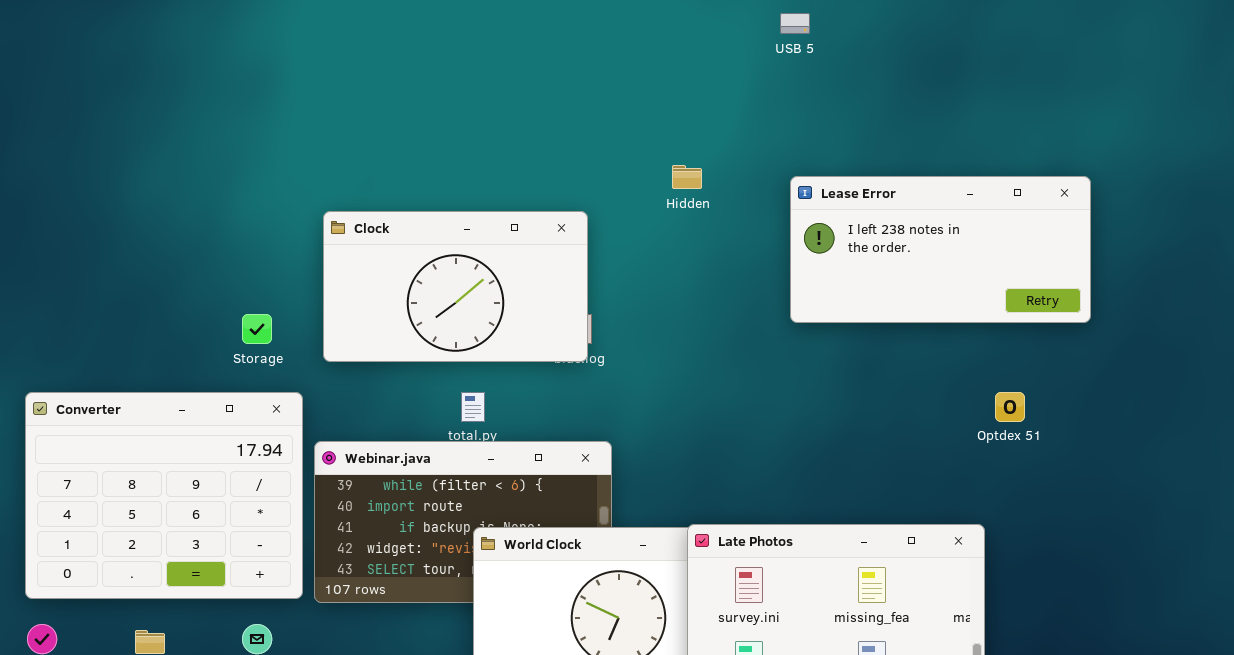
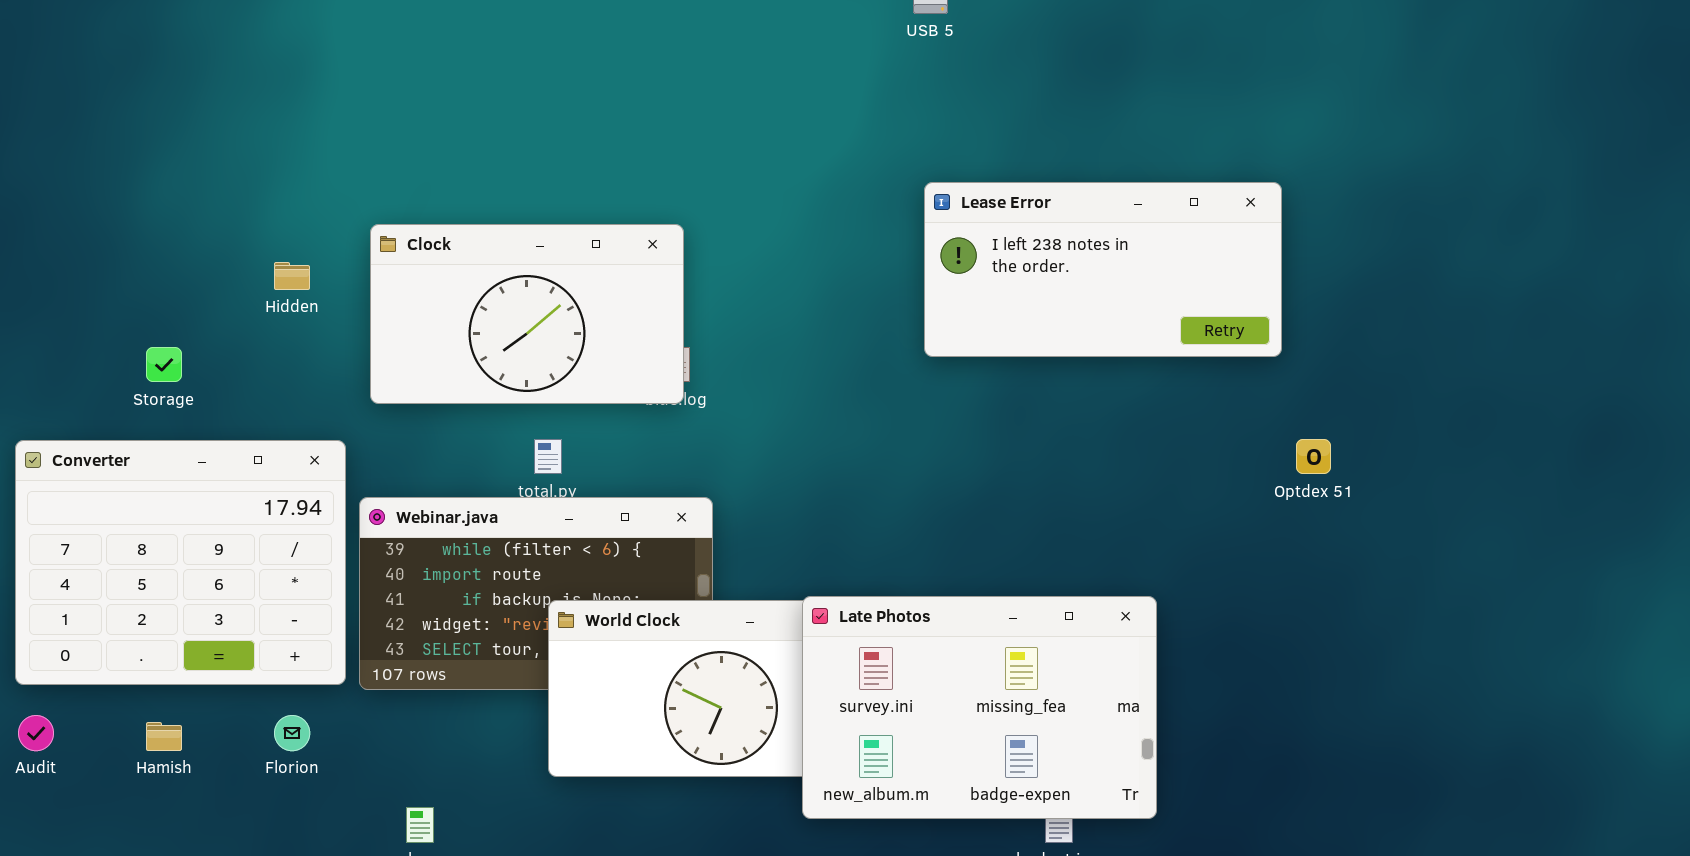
Hidden: [672,165,702,189] -> [274,262,310,290], moved
Storage: [242,314,272,344] -> [146,347,182,382], moved
Optdex 51: [995,392,1025,422] -> [1296,439,1331,474], moved

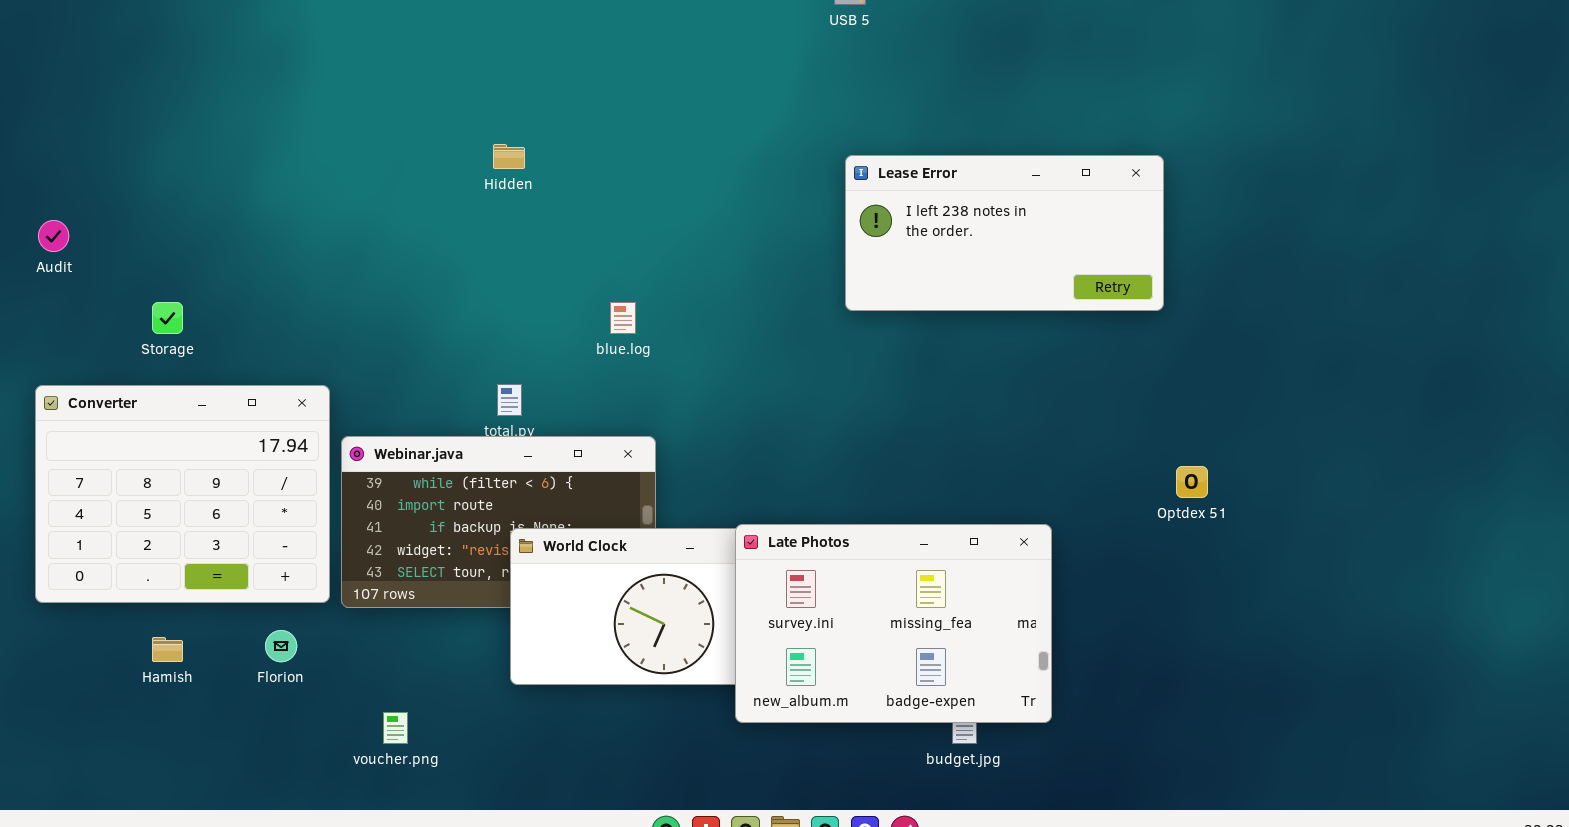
Clock: [370,224,684,404] -> none, closed
Hidden: [274,262,310,290] -> [493,144,525,169], moved
Optdex 51: [1296,439,1331,474] -> [1176,466,1208,498], moved
Audit: [18,715,54,751] -> [38,220,69,252], moved

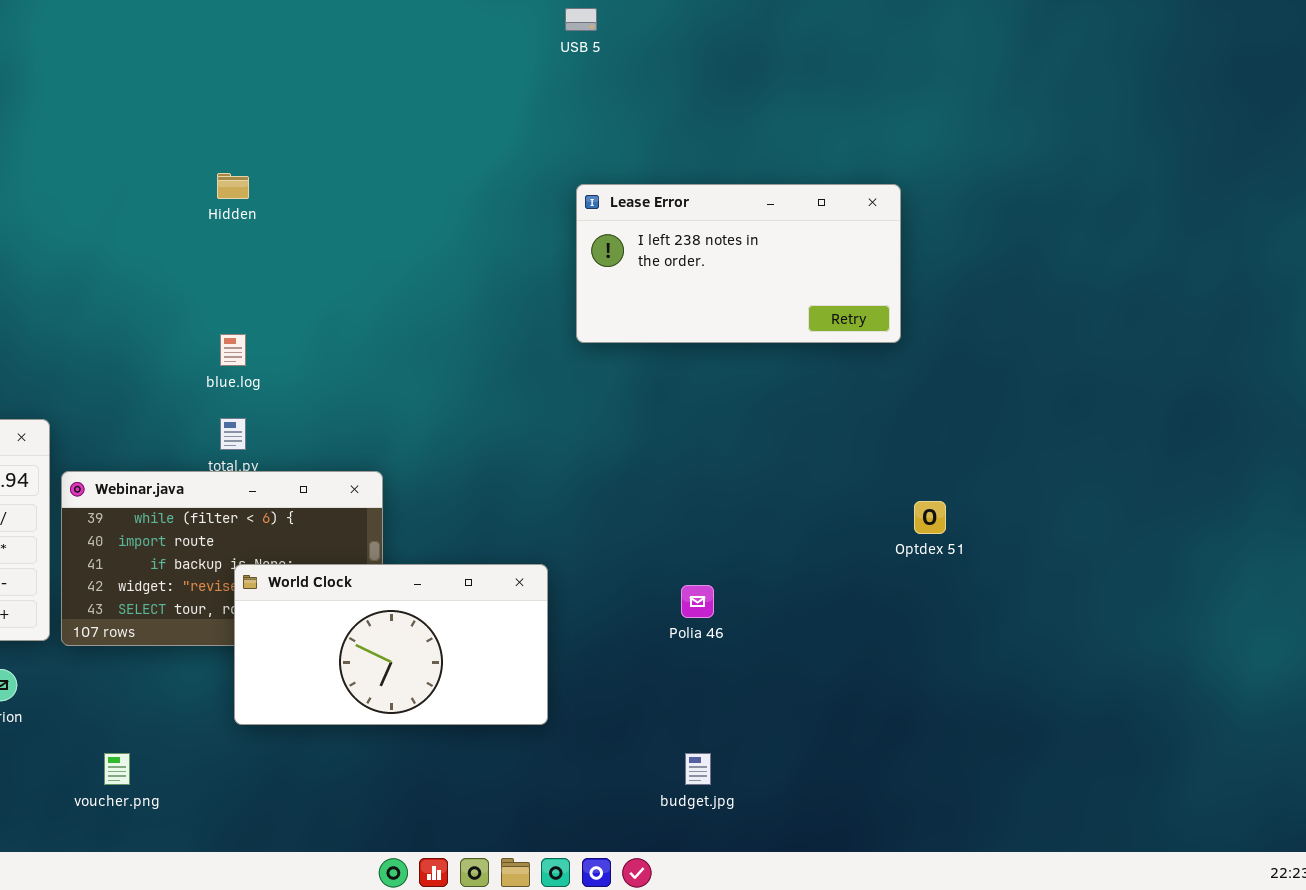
blue.log: [610,302,636,334] -> [220,334,246,366], moved
Late Photos: [735,524,1052,723] -> none, closed

